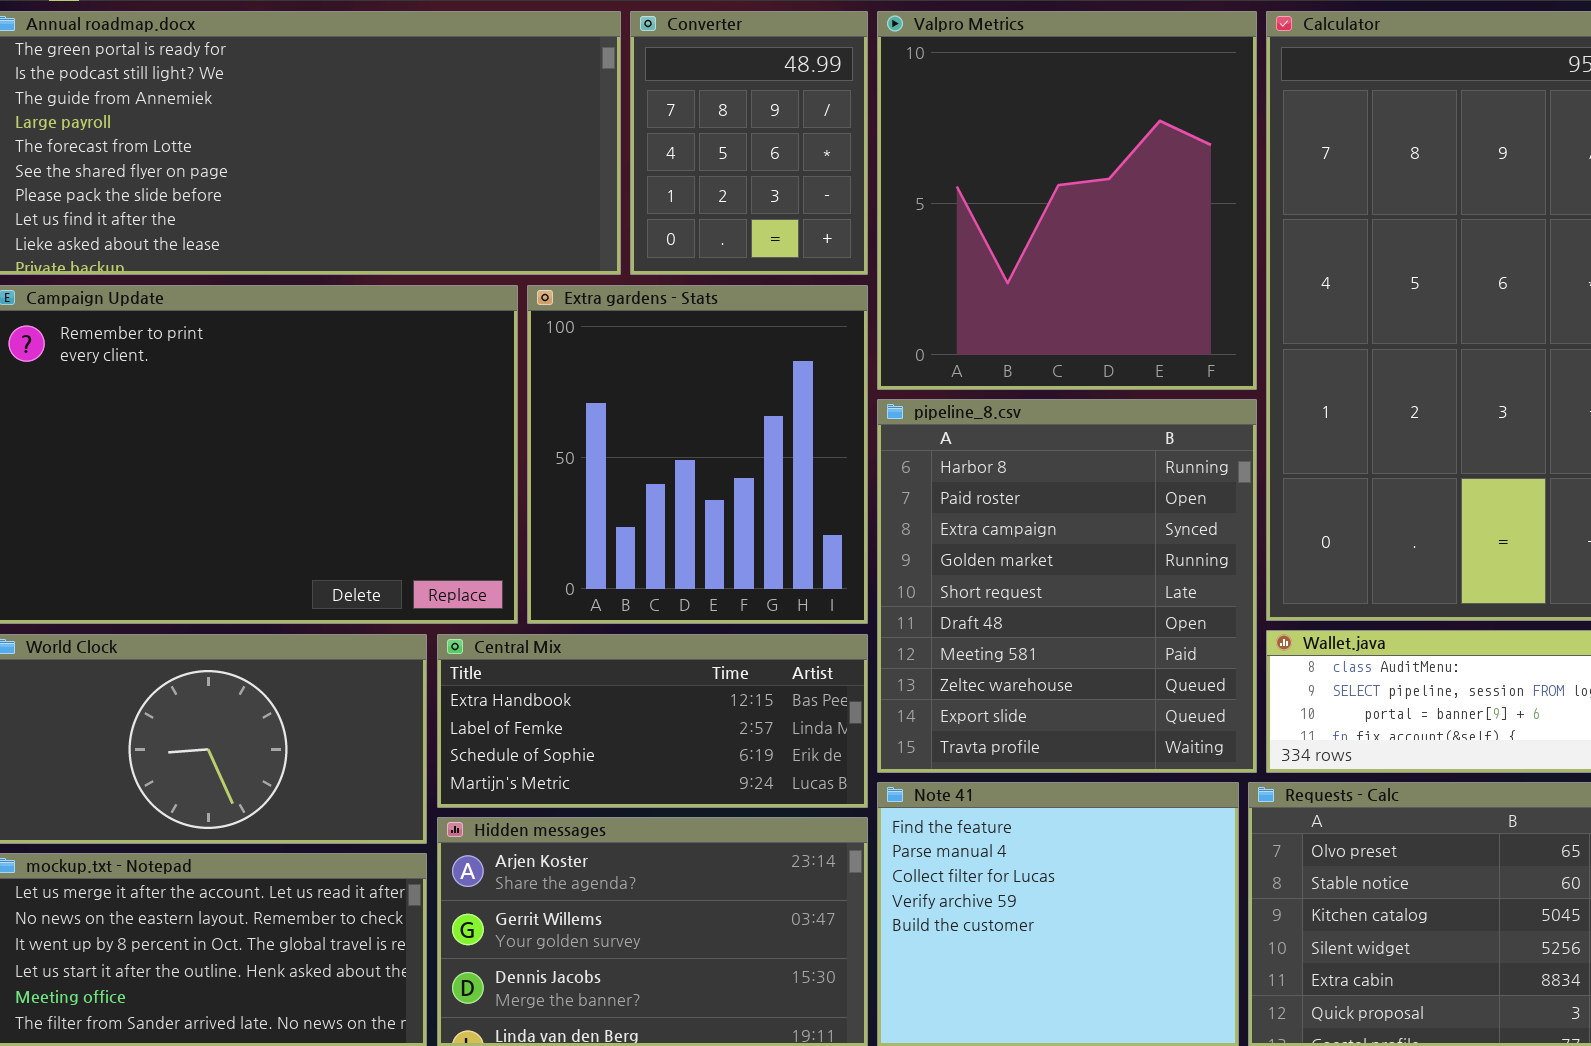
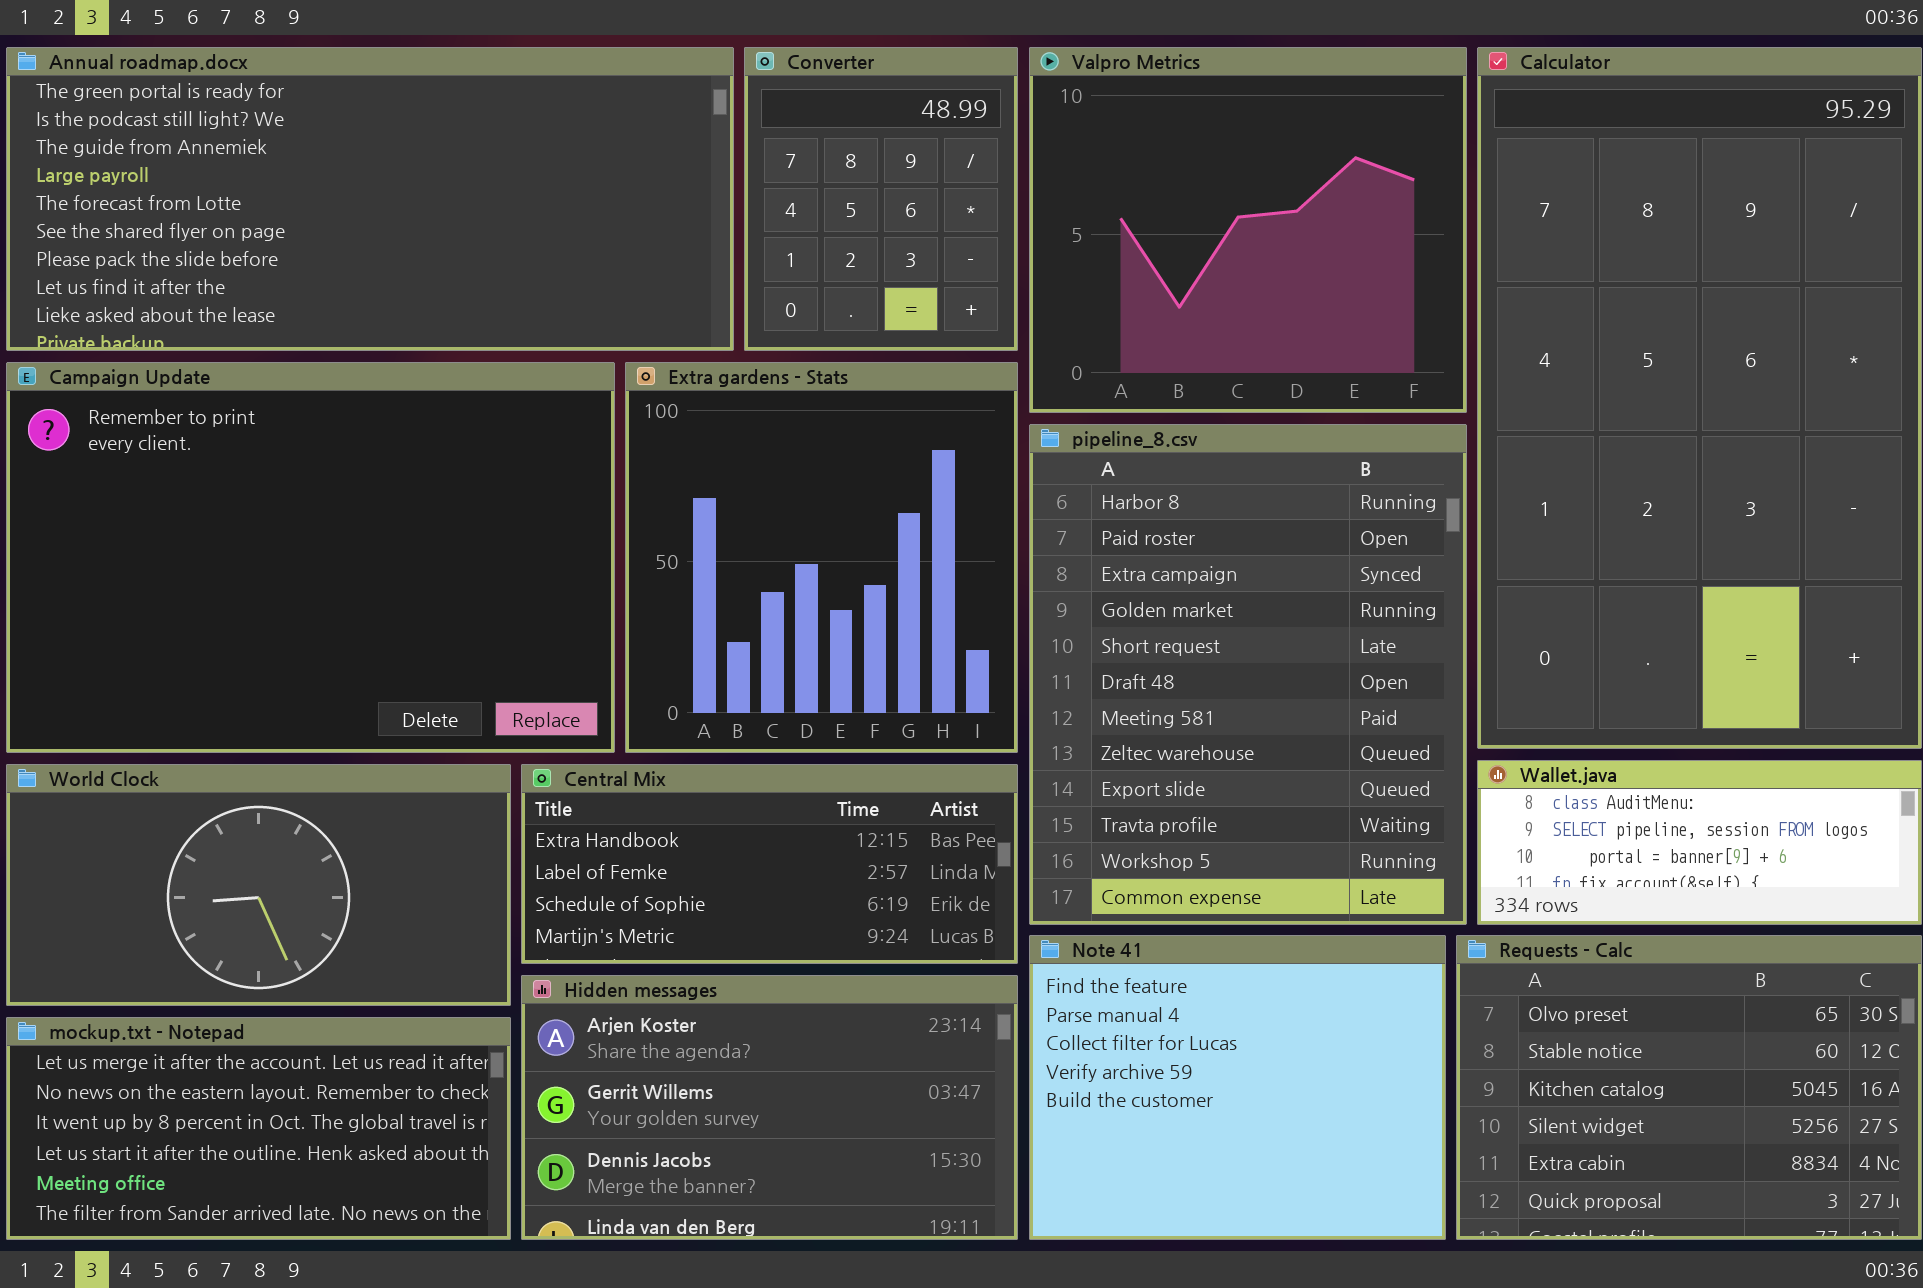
Valpro Metrics: [877,11,1257,390] -> [1029,47,1467,413], resized
pipeline_8.csv: [877,399,1257,773] -> [1029,424,1467,925], resized

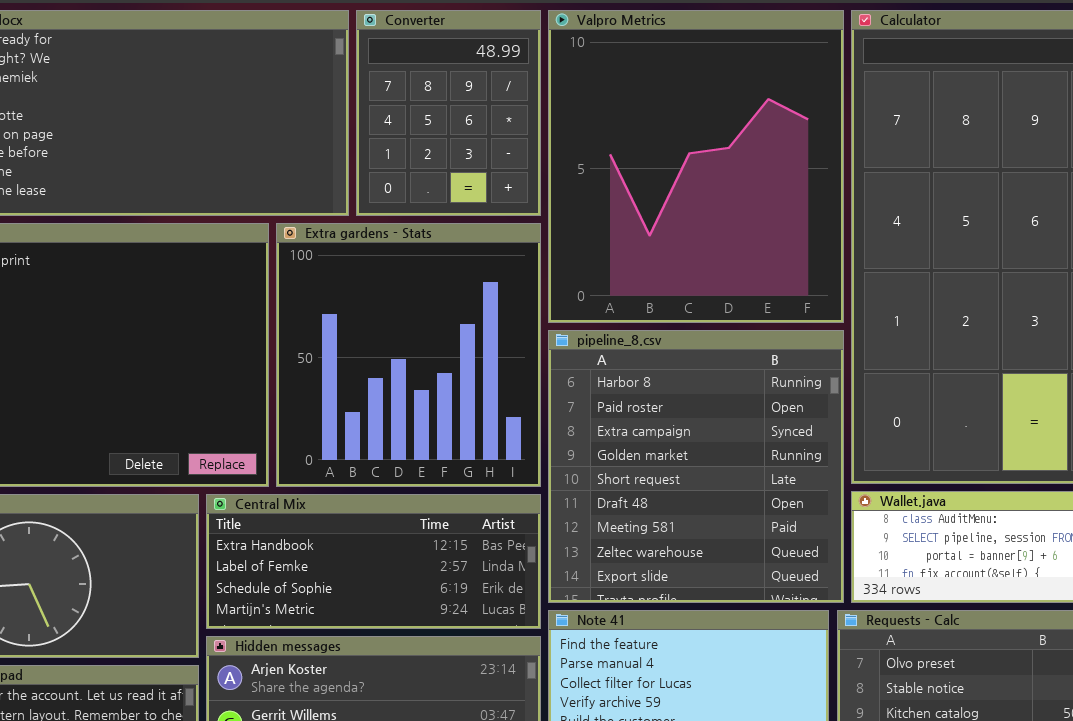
Valpro Metrics: [1029,47,1467,413] -> [548,10,844,323], resized
pipeline_8.csv: [1029,424,1467,925] -> [548,330,844,603], resized

